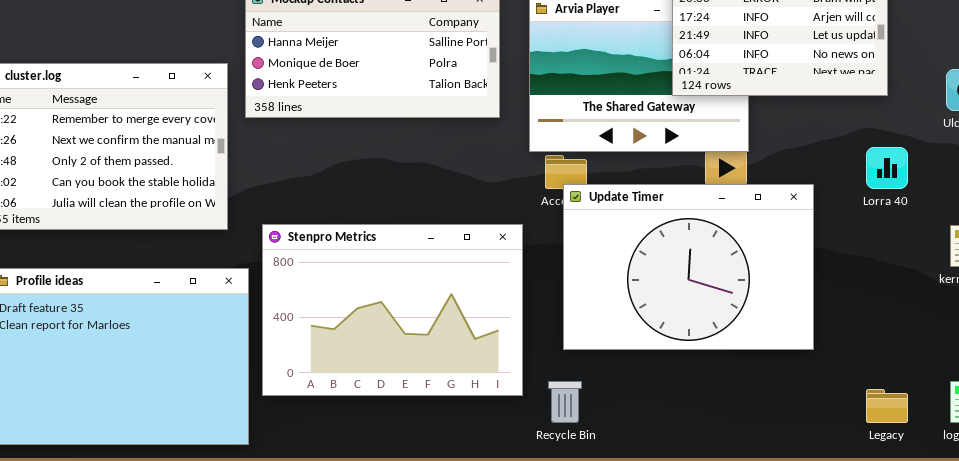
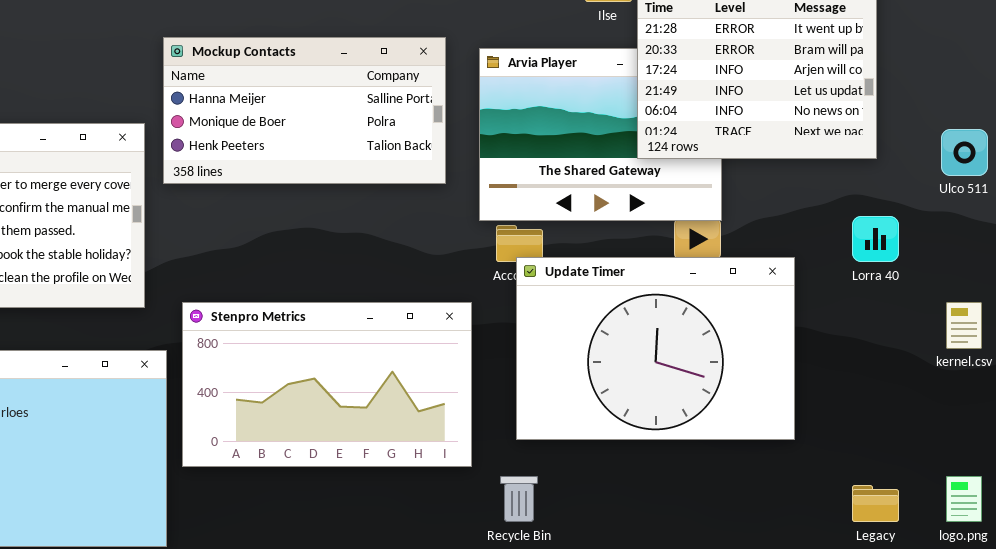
Stenpro Metrics: [262,224,523,396] -> [182,302,472,467], resized

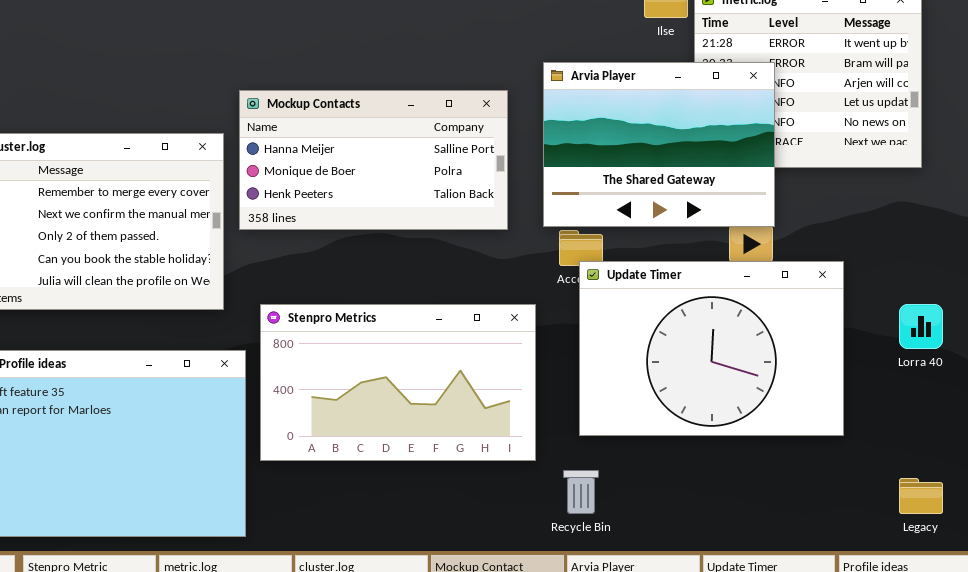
Mockup Contacts: [163,37,446,184] -> [239,90,508,230], moved
Arvia Player: [479,48,722,221] -> [543,62,775,227], raised
Lorra 40: [852,216,899,262] -> [899,304,943,349], moved

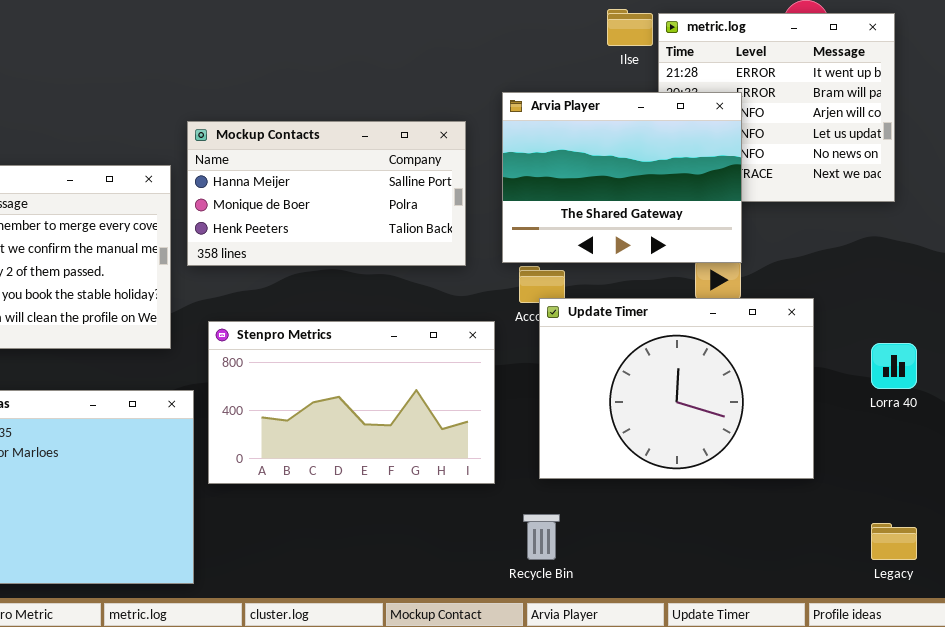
Stenpro Metrics: [260,304,536,461] -> [208,321,495,484], moved

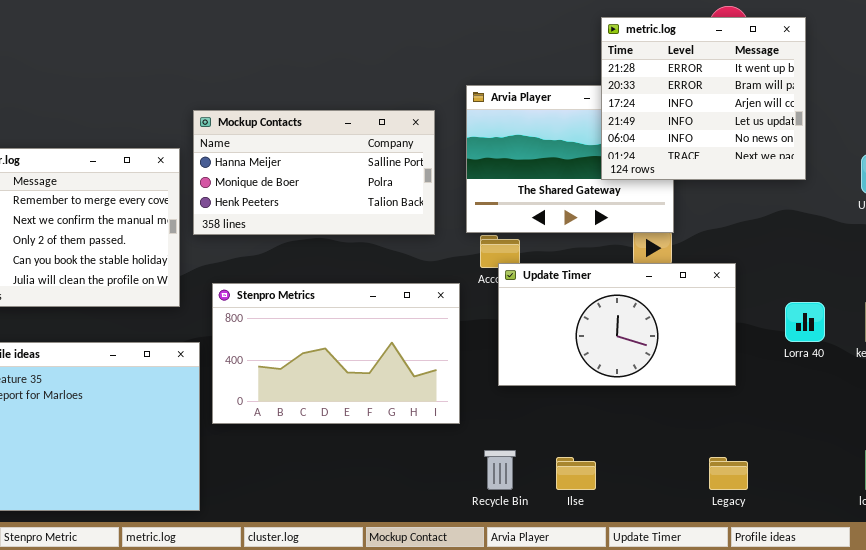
Ilse: [607,9,653,46] -> [556,457,596,490], moved
metric.log: [658,13,895,202] -> [601,17,806,180], raised
Update Timer: [539,298,814,479] -> [498,263,736,386], resized
Legacy: [871,523,917,560] -> [709,457,748,490], moved

